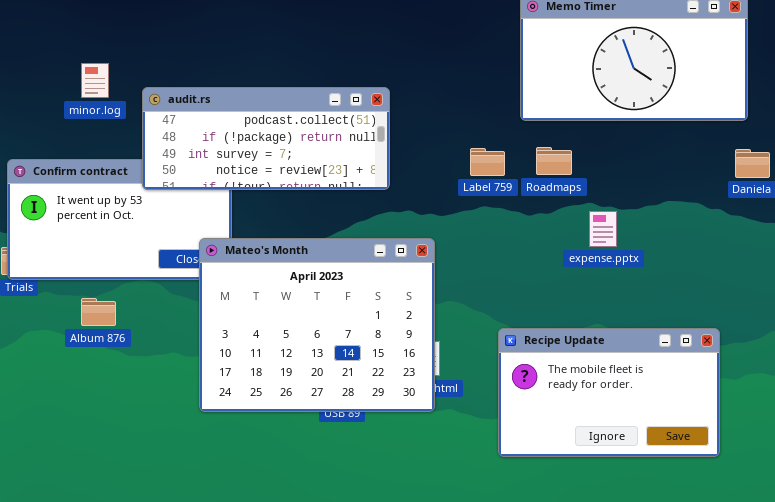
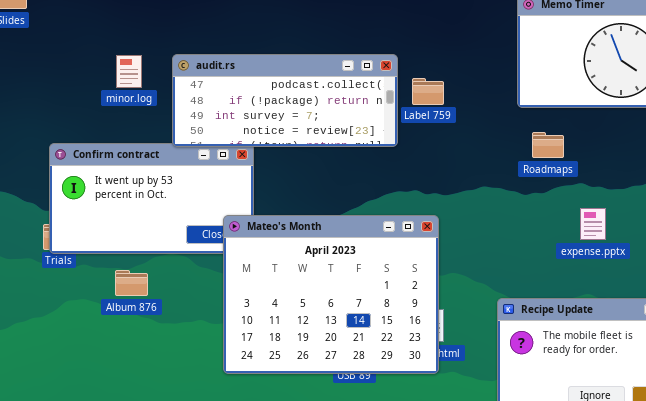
audit.rs: [142,87,390,190] -> [172,54,398,147], moved
Label 759: [470,148,505,176] -> [412,78,444,105], moved
expense.pptx: [589,211,617,247] -> [580,208,606,240], moved

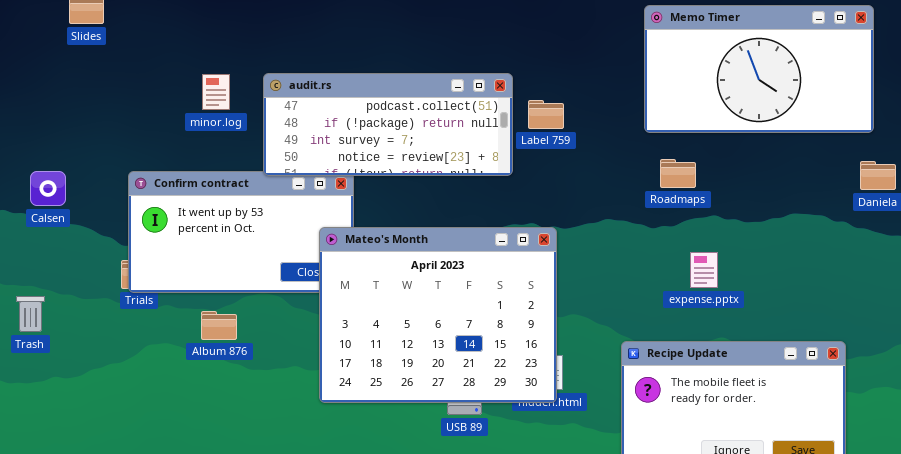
expense.pptx: [580,208,606,240] -> [690,252,718,288], moved
Mateo's Month: [223,215,439,374] -> [319,227,557,403], moved

